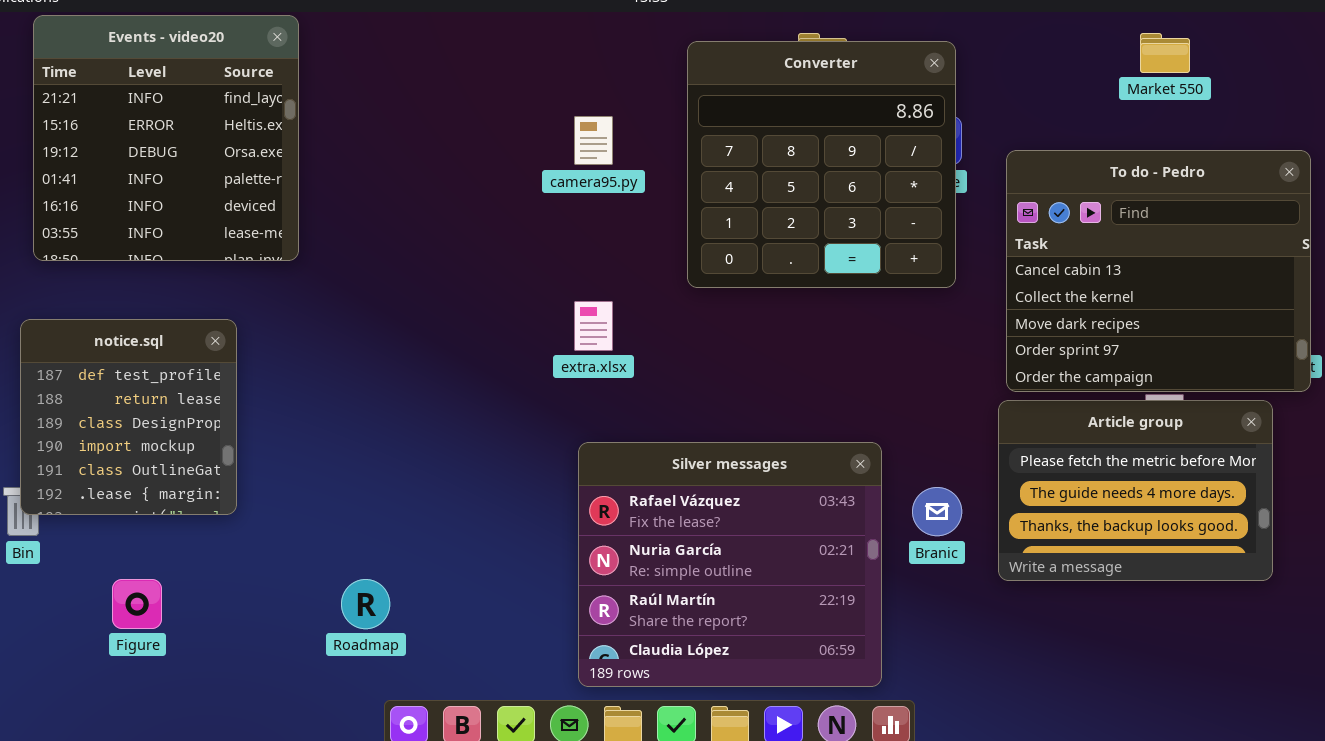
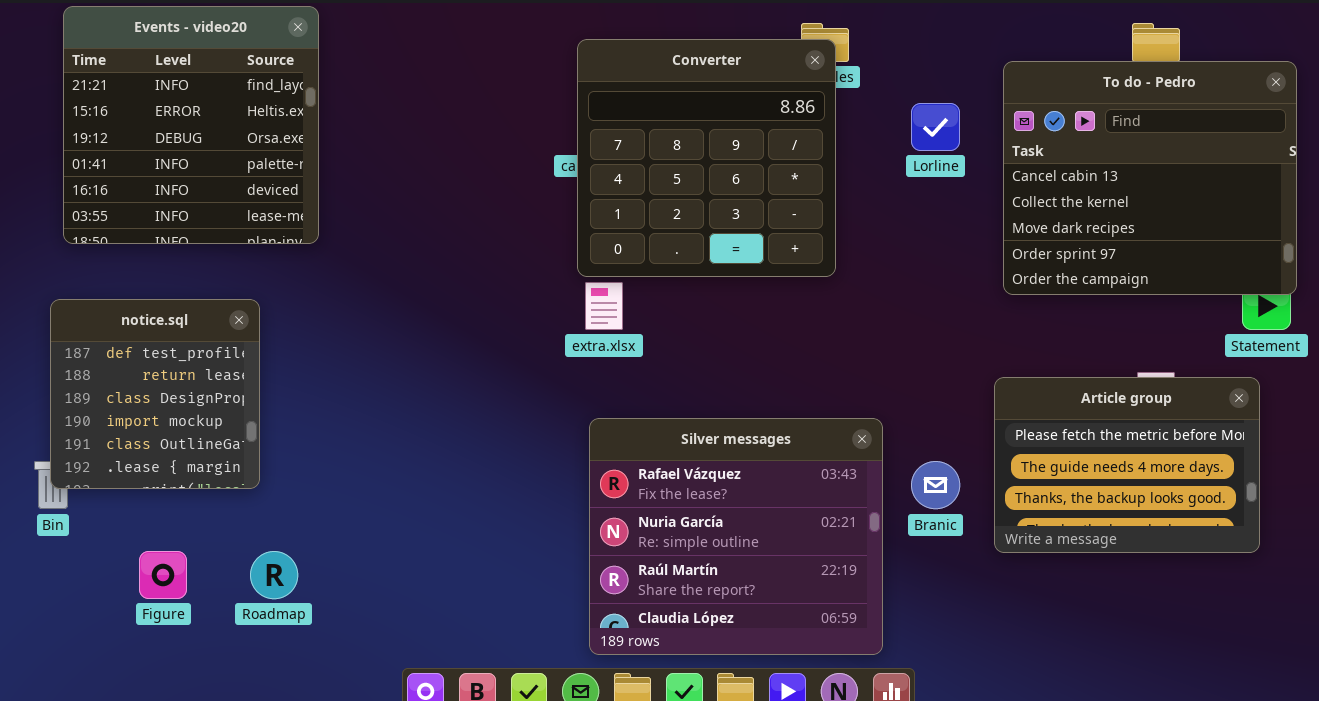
Converter: [687,41,956,288] -> [577,39,836,277], moved
To do - Pedro: [1006,150,1311,392] -> [1003,61,1297,295], moved
Roadmap: [341,579,390,629] -> [250,551,298,599], moved

